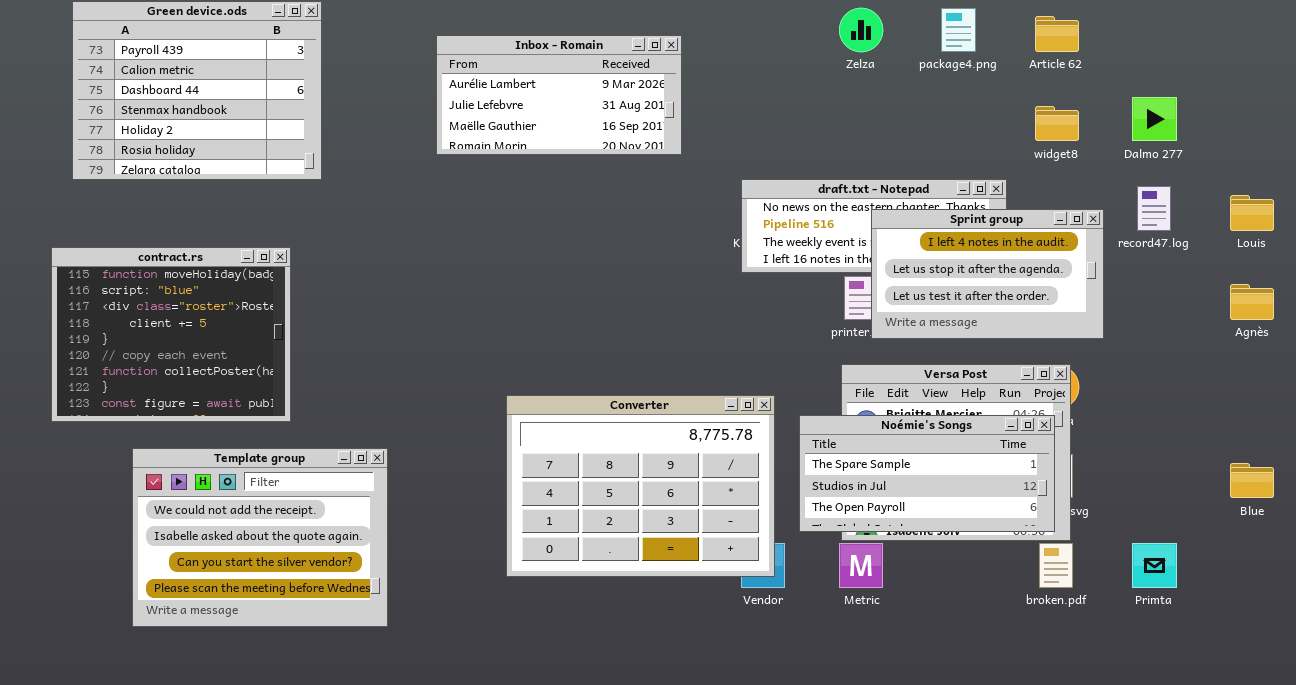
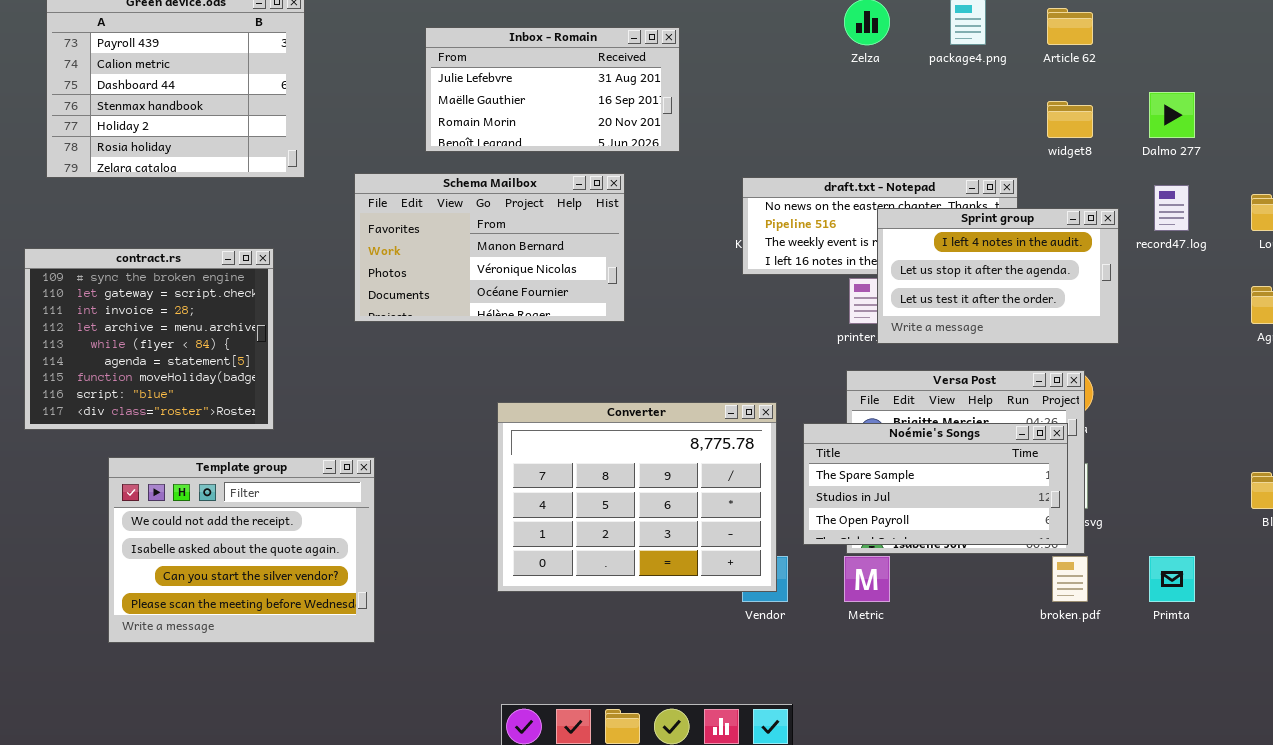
Inbox - Romain: [436,35,682,155] -> [425,27,680,152], scrolled down 1 row
Schema Mailbox: none -> [354,173,625,322], opened
contract.rs: [51,247,291,422] -> [24,248,274,430], scrolled up 6 rows

